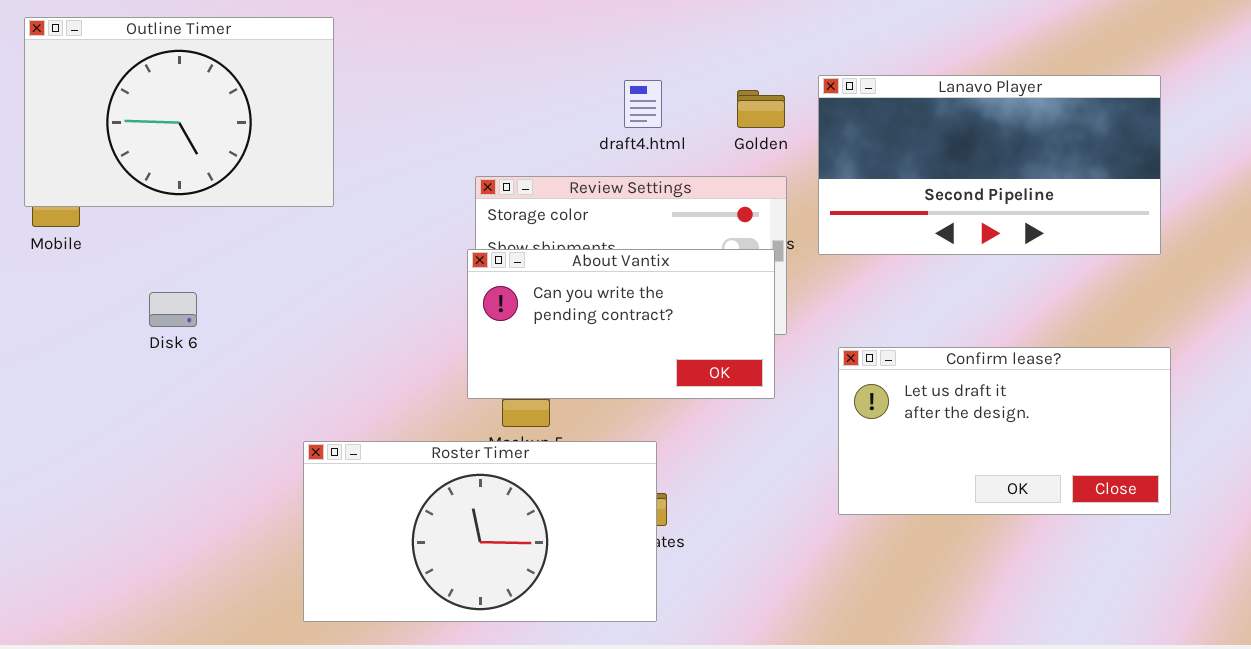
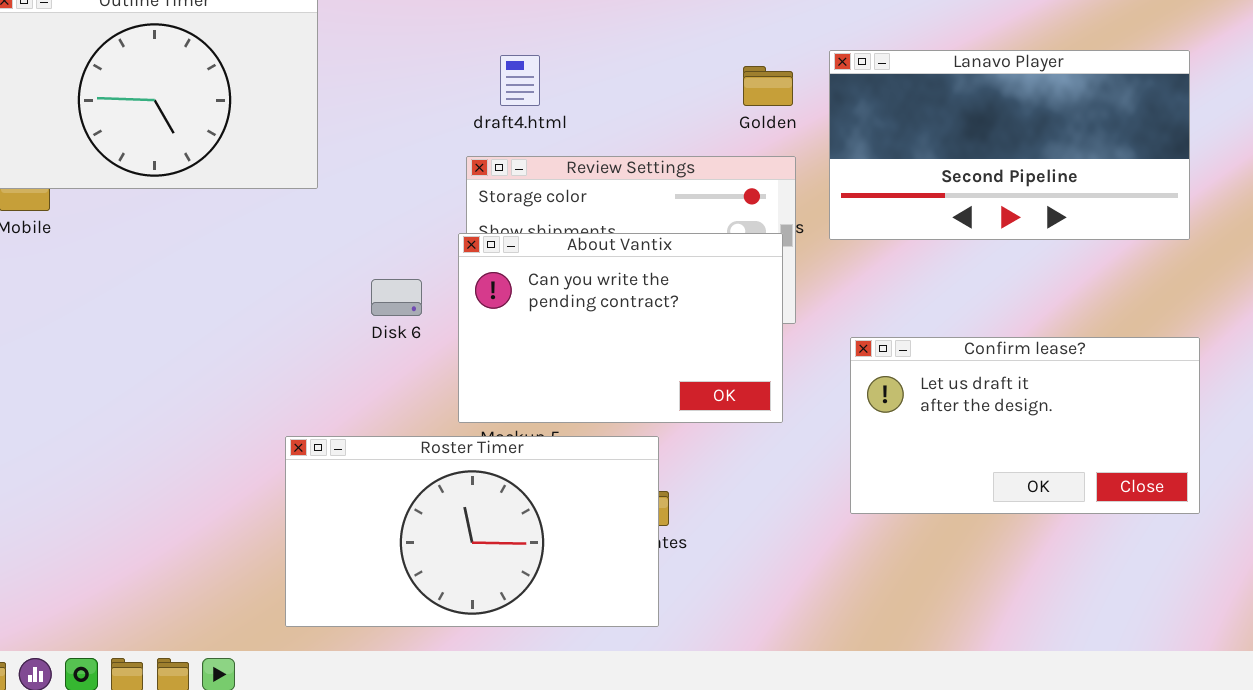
draft4.html: [624,80,662,128] -> [500,55,540,106], moved
About Vantix: [467,249,775,399] -> [458,233,783,423], resized
Disk 6: [149,292,197,327] -> [371,279,422,316], moved

